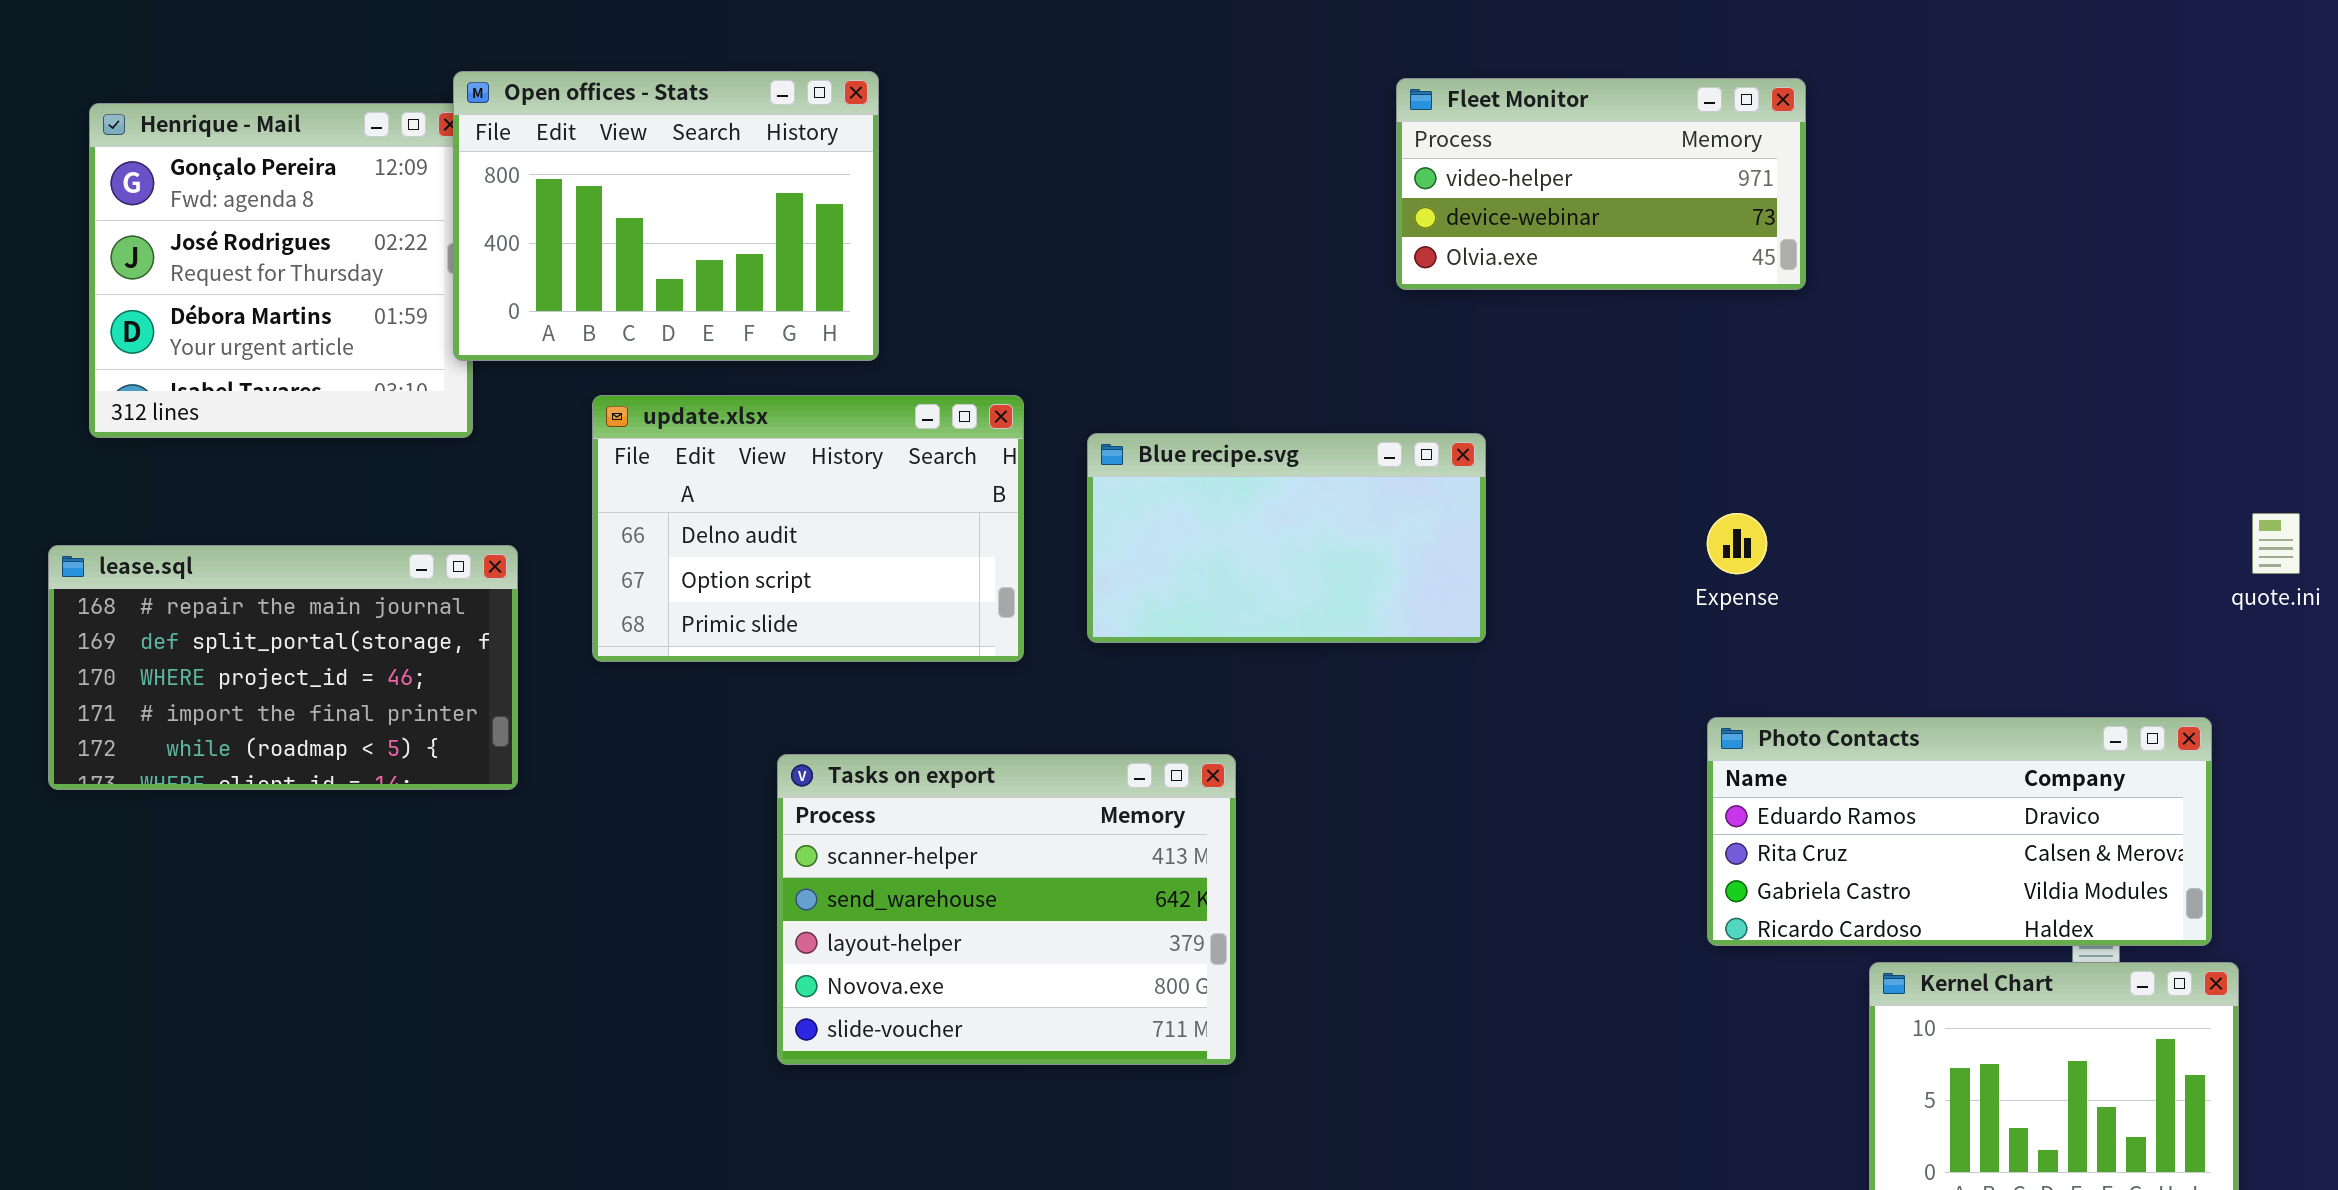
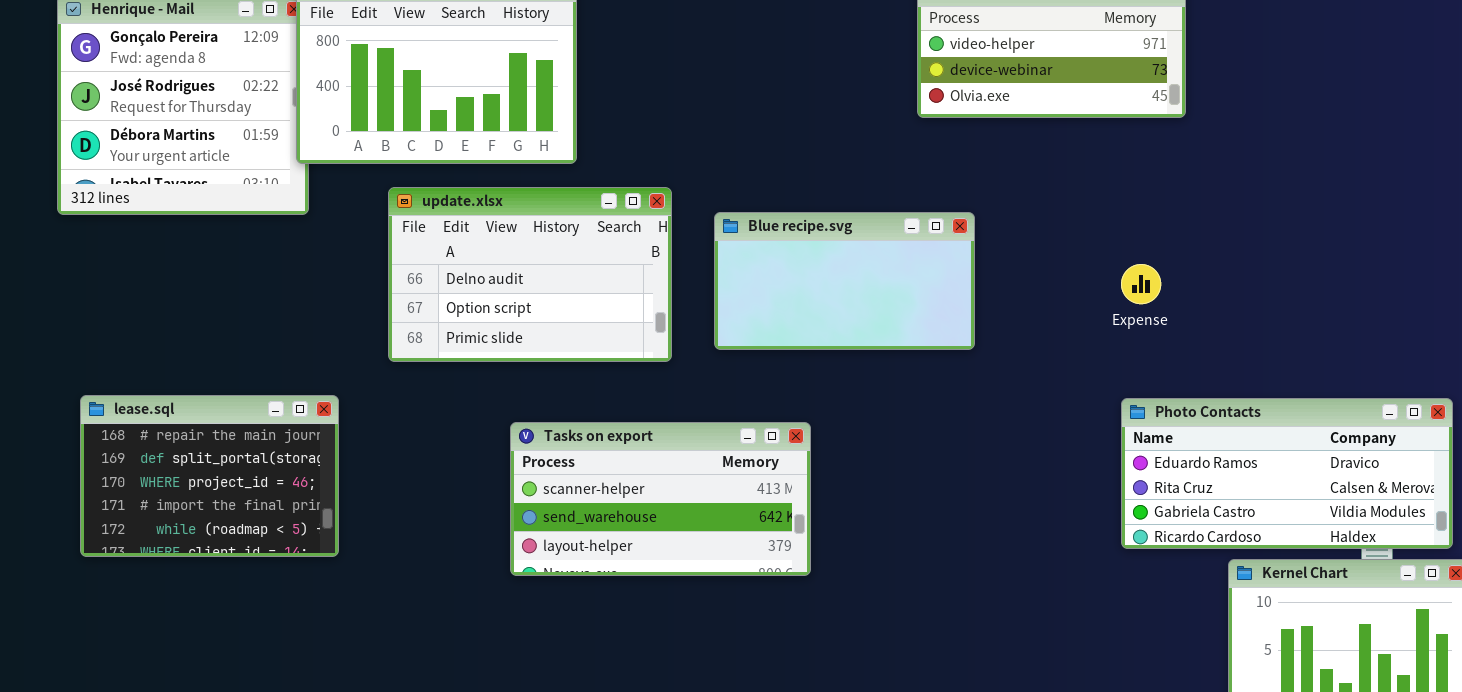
lease.sql: [48,545,518,790] -> [80,395,339,557], moved, resized
Tasks on export: [777,754,1236,1065] -> [510,422,811,576], resized

